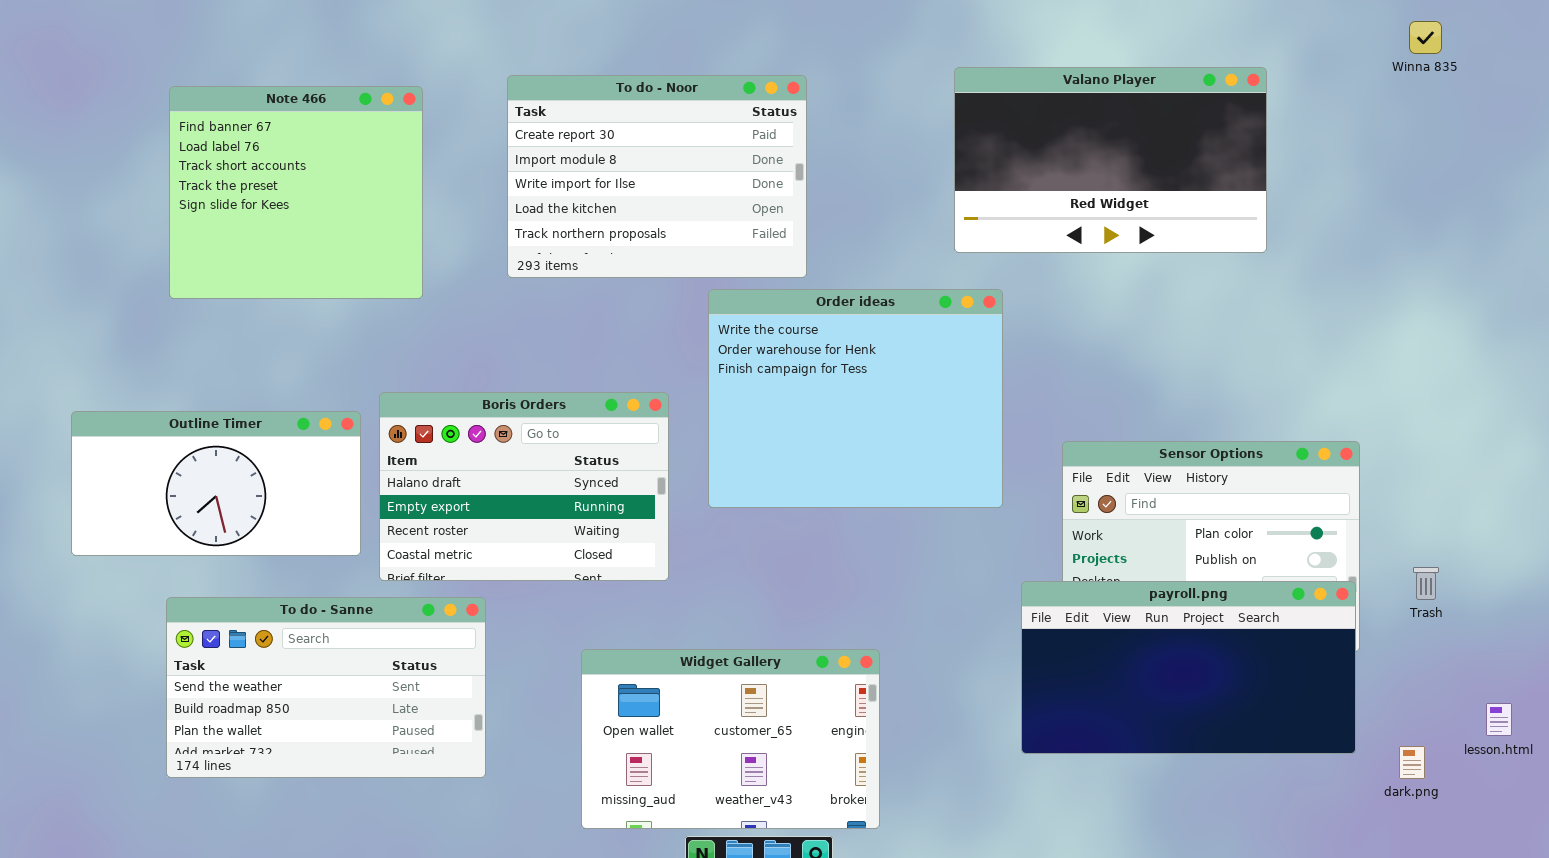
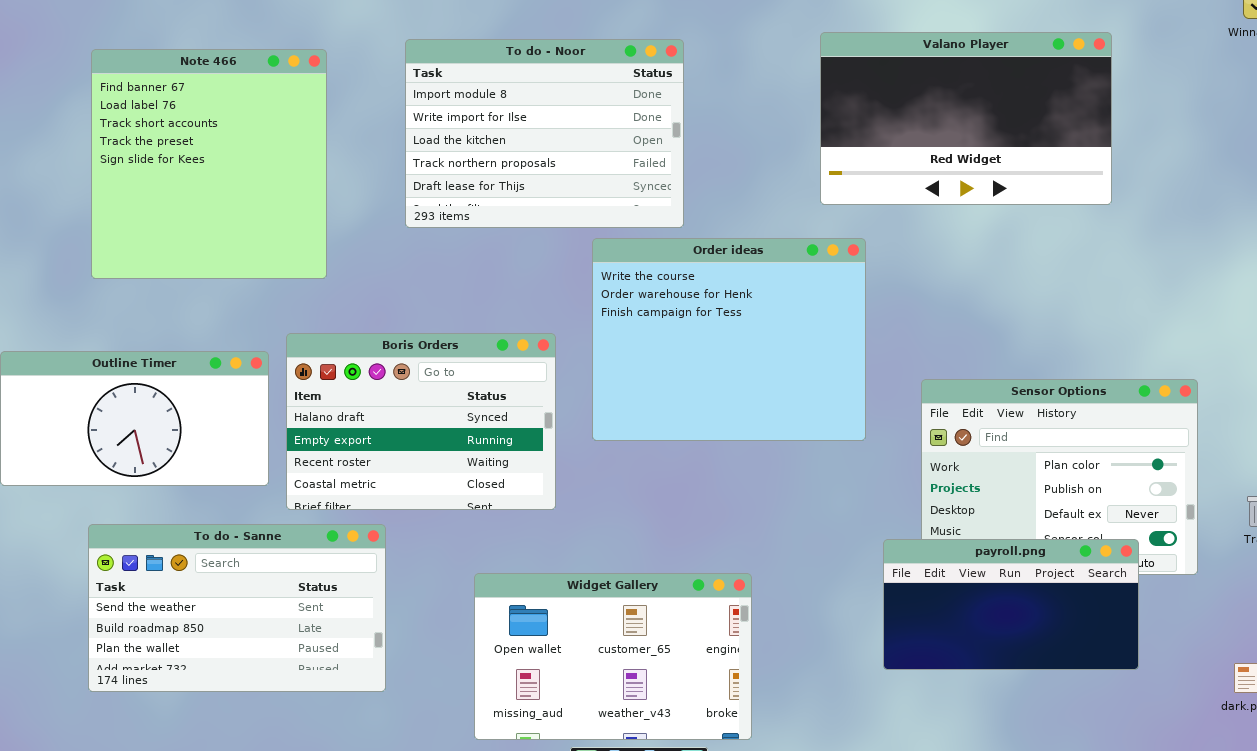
To do - Noor: [507,75,807,278] -> [405,39,684,228], scrolled down 1 row
Note 466: [169,86,423,299] -> [91,49,327,279], resized
payroll.png: [1021,581,1356,754] -> [883,539,1139,670], resized

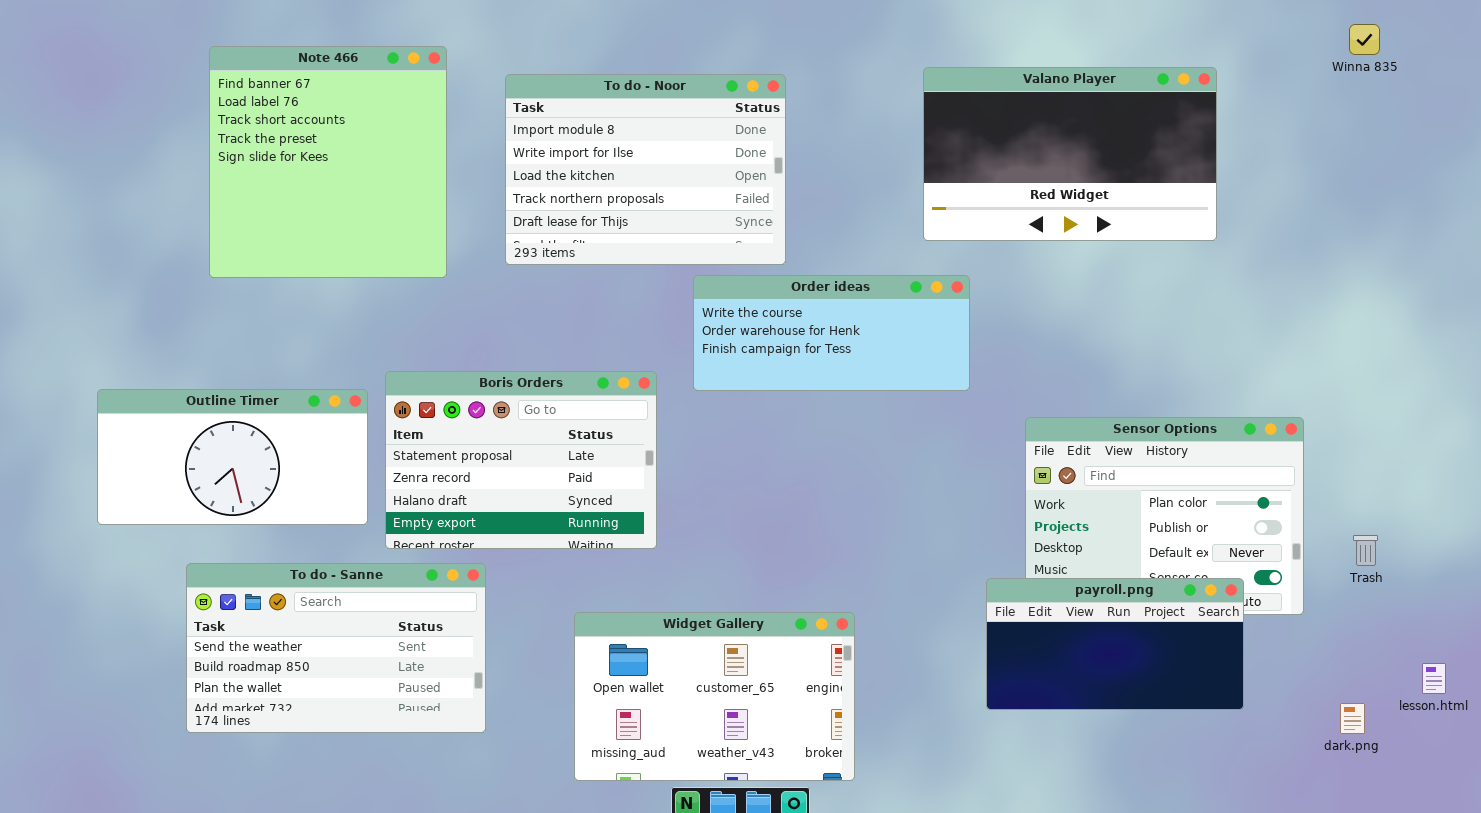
Note 466: [91,49,327,279] -> [209,46,447,278], moved
Order ideas: [592,238,866,441] -> [693,275,970,391], resized
Boris Orders: [286,333,556,510] -> [385,371,657,549], scrolled up 2 rows

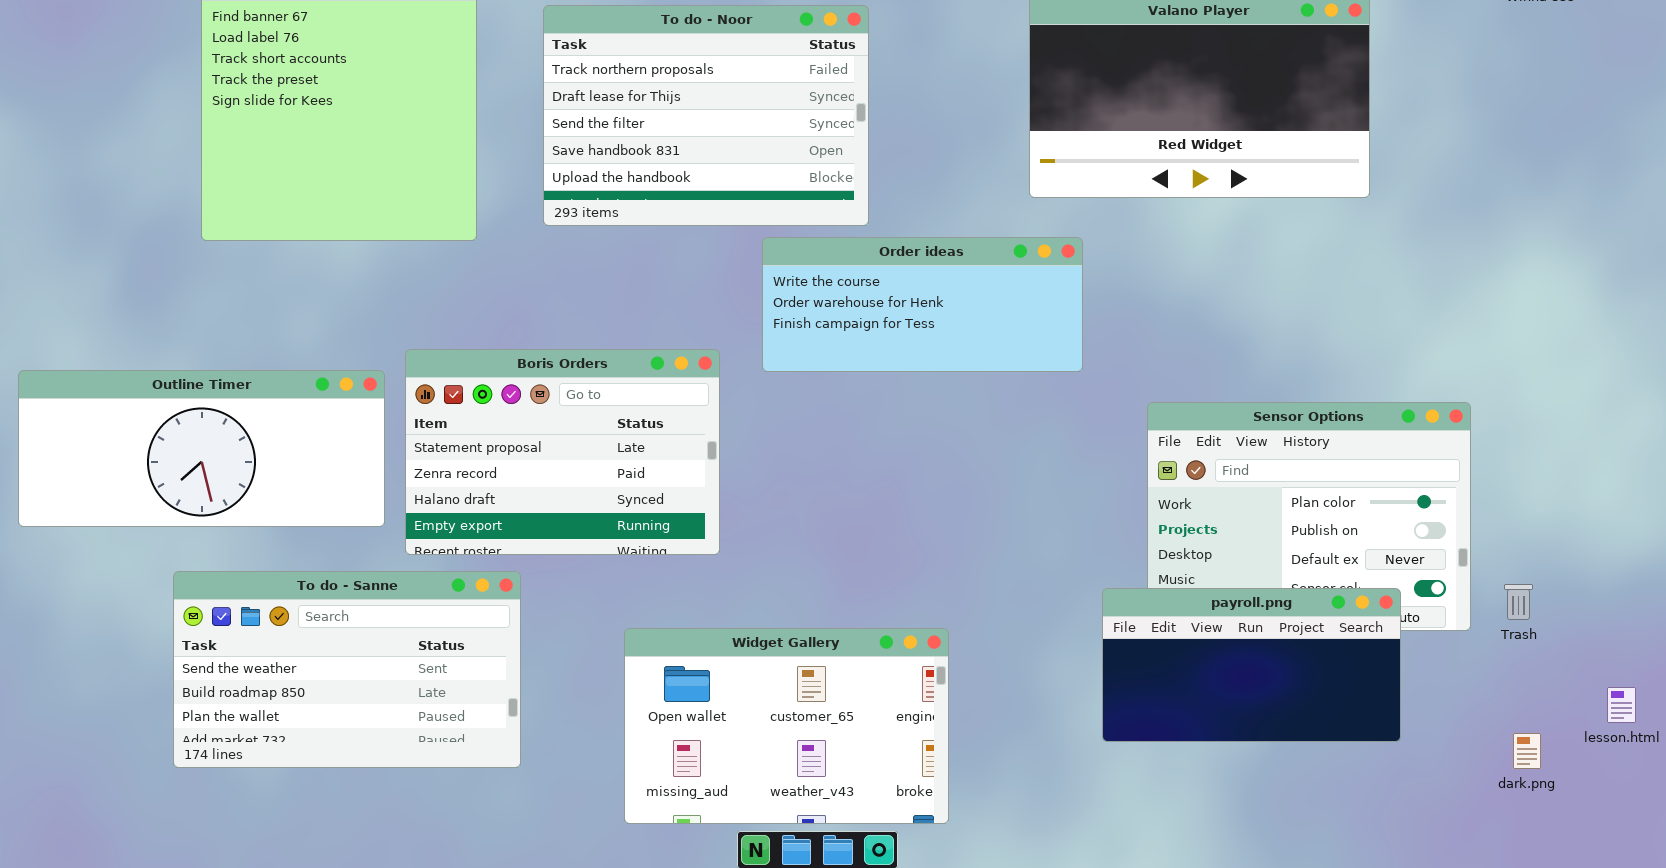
To do - Noor: [505,74,786,265] -> [543,5,869,226], scrolled down 3 rows
Outline Timer: [97,389,368,525] -> [18,370,385,527], resized
Trash: [1353,535,1378,566] -> [1504,584,1533,620], moved

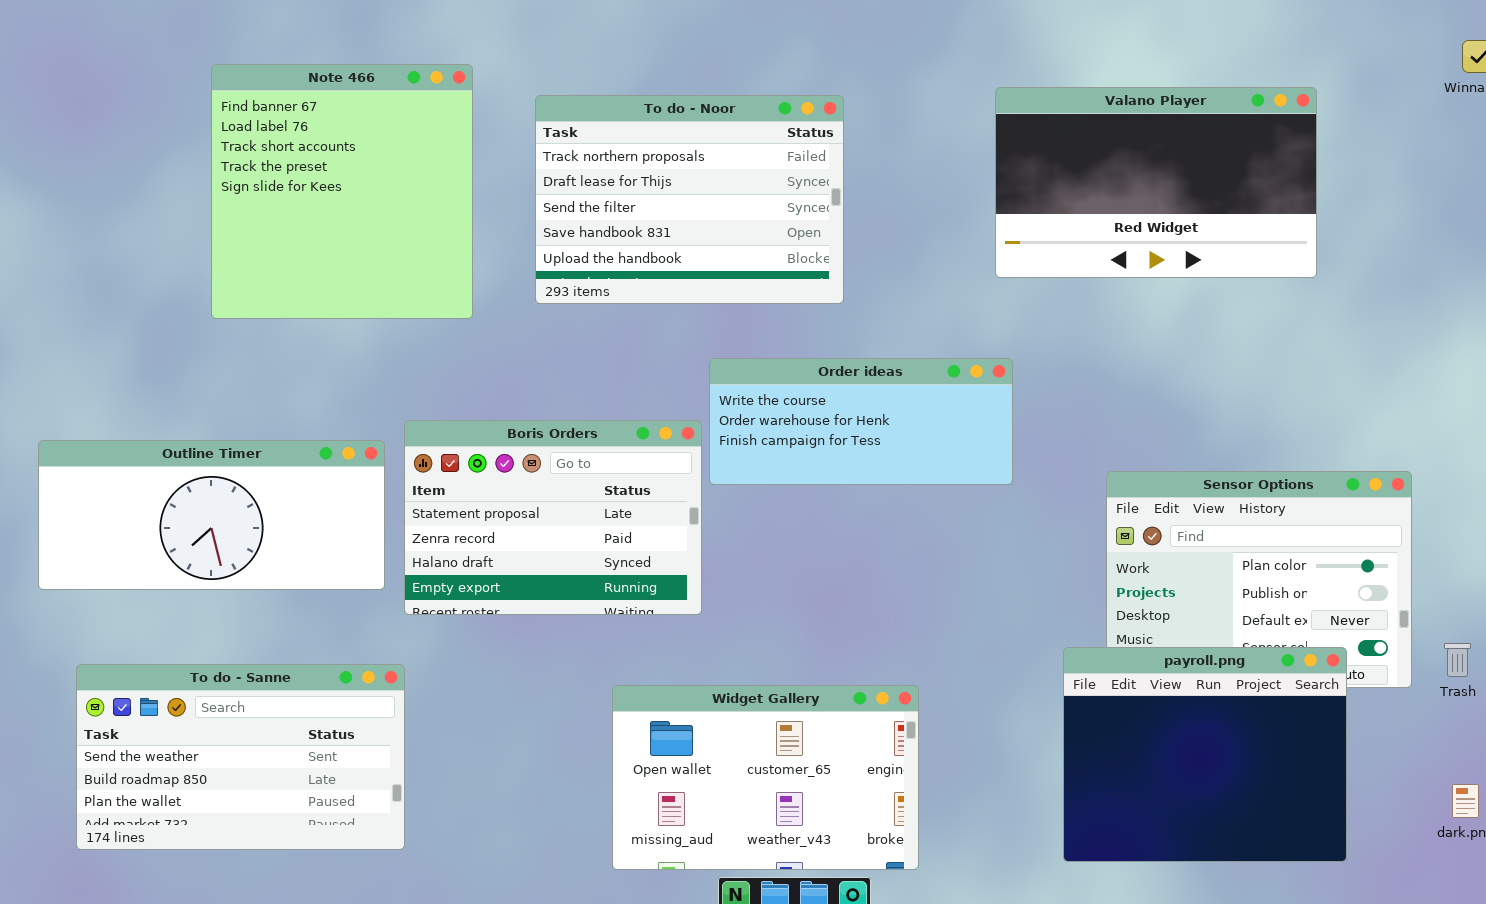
Order ideas: [762,237,1083,372] -> [709,358,1013,485], moved
To do - Sanne: [173,571,521,768] -> [76,664,405,850], moved
payroll.png: [1102,588,1401,742] -> [1063,647,1347,862], resized

